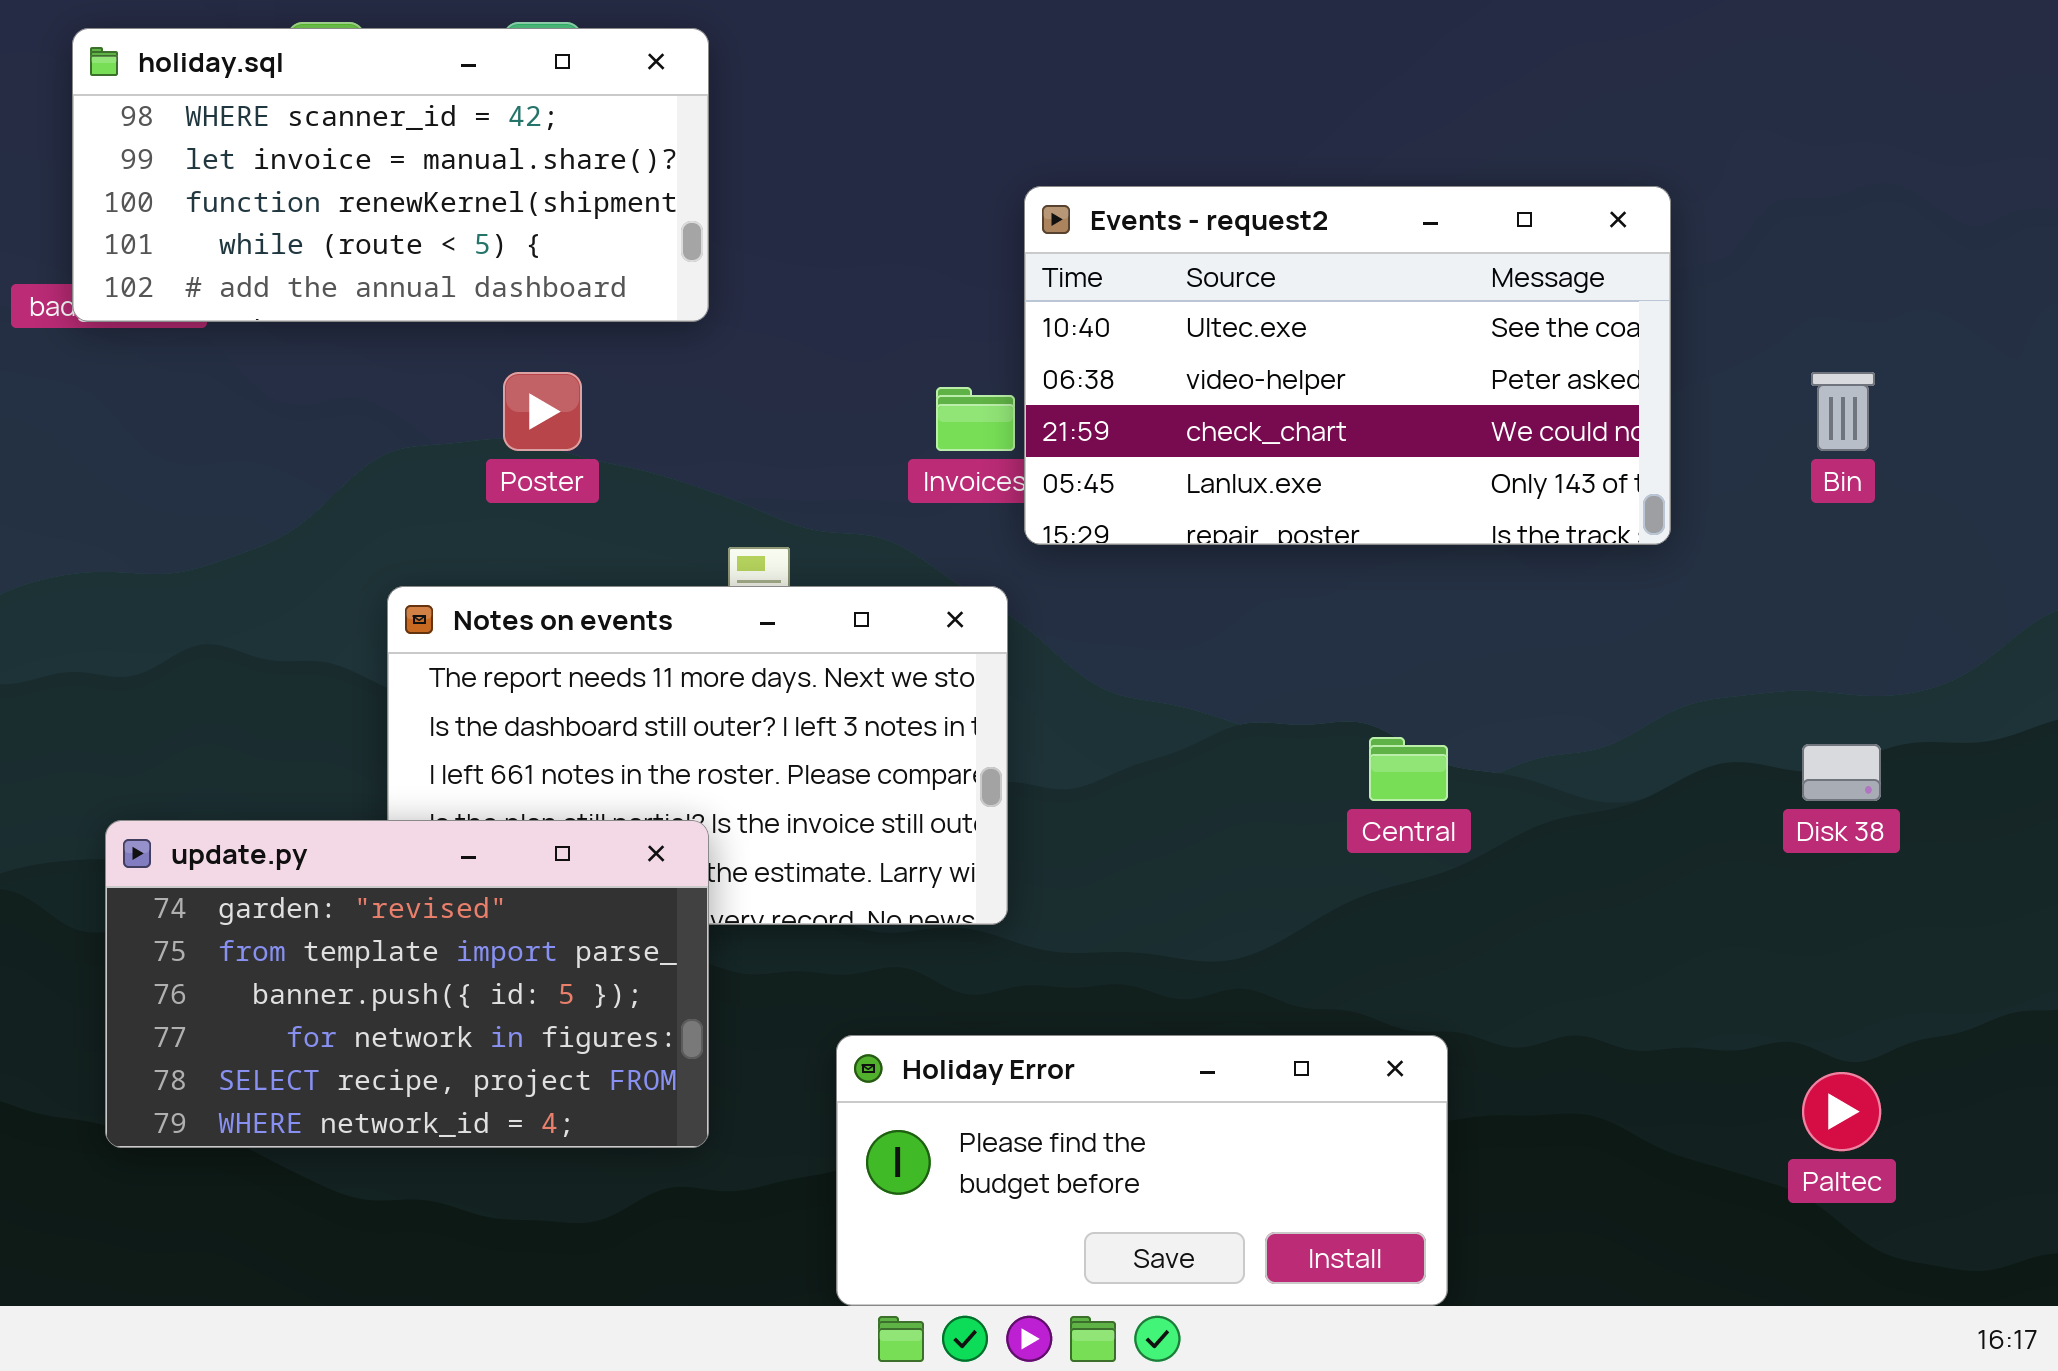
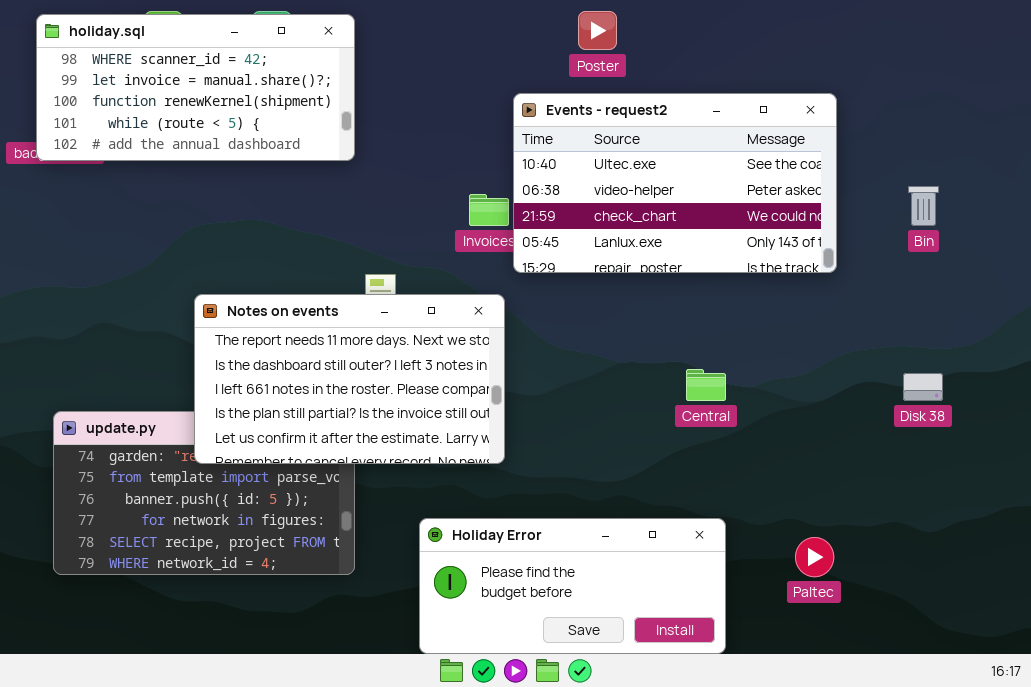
Poster: [503,372,582,451] -> [578,11,617,50], moved
Notes on events: [387,586,1008,925] -> [194,294,505,464], raised
Paltec: [1802,1072,1881,1151] -> [795,537,834,577], moved

